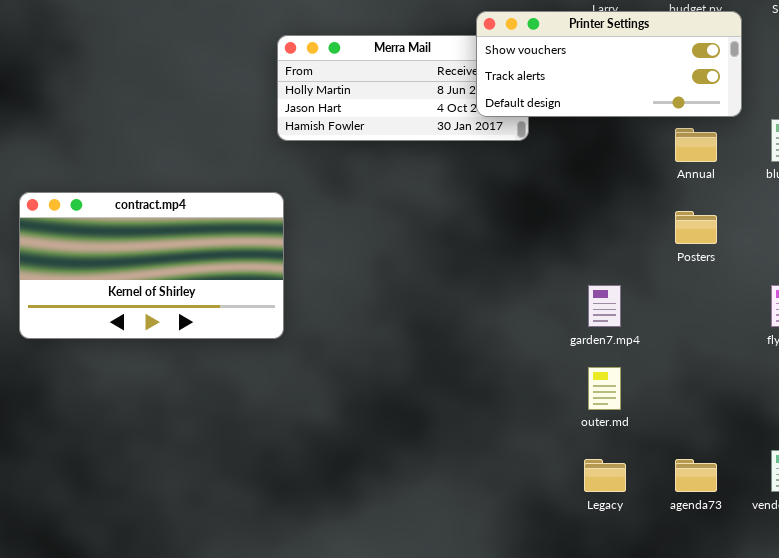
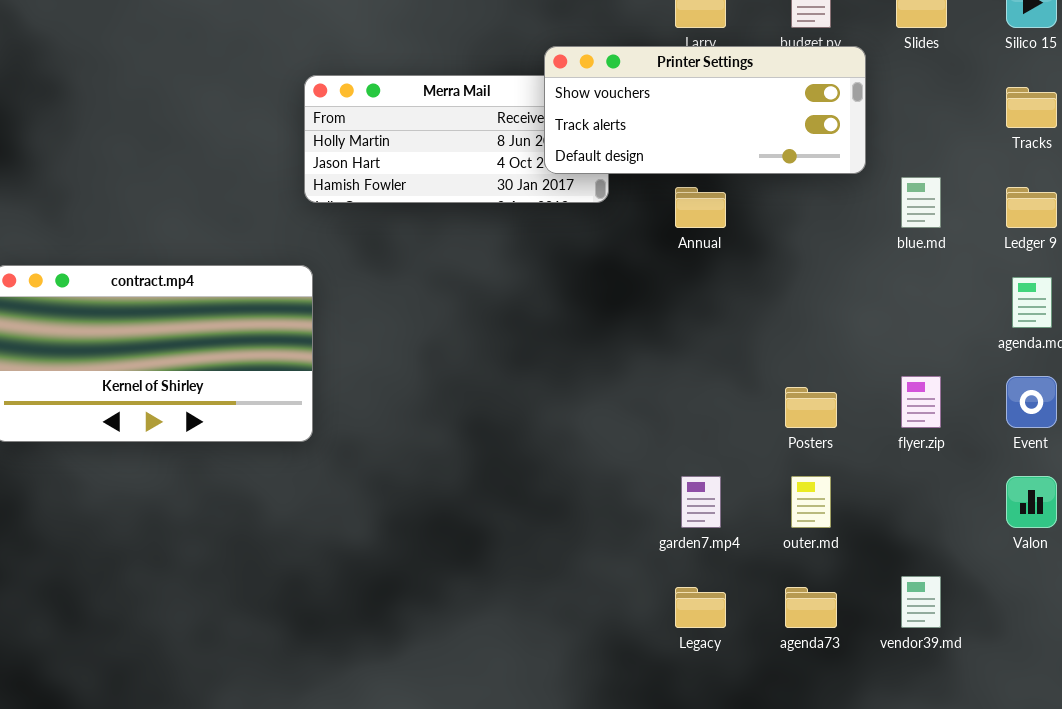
Annual: [675,128,717,162] -> [675,187,726,228], moved
Posters: [675,211,717,244] -> [785,387,837,428], moved
garden7.mp4: [588,285,621,327] -> [681,476,721,528], moved
outer.md: [588,367,621,410] -> [791,476,831,528], moved

